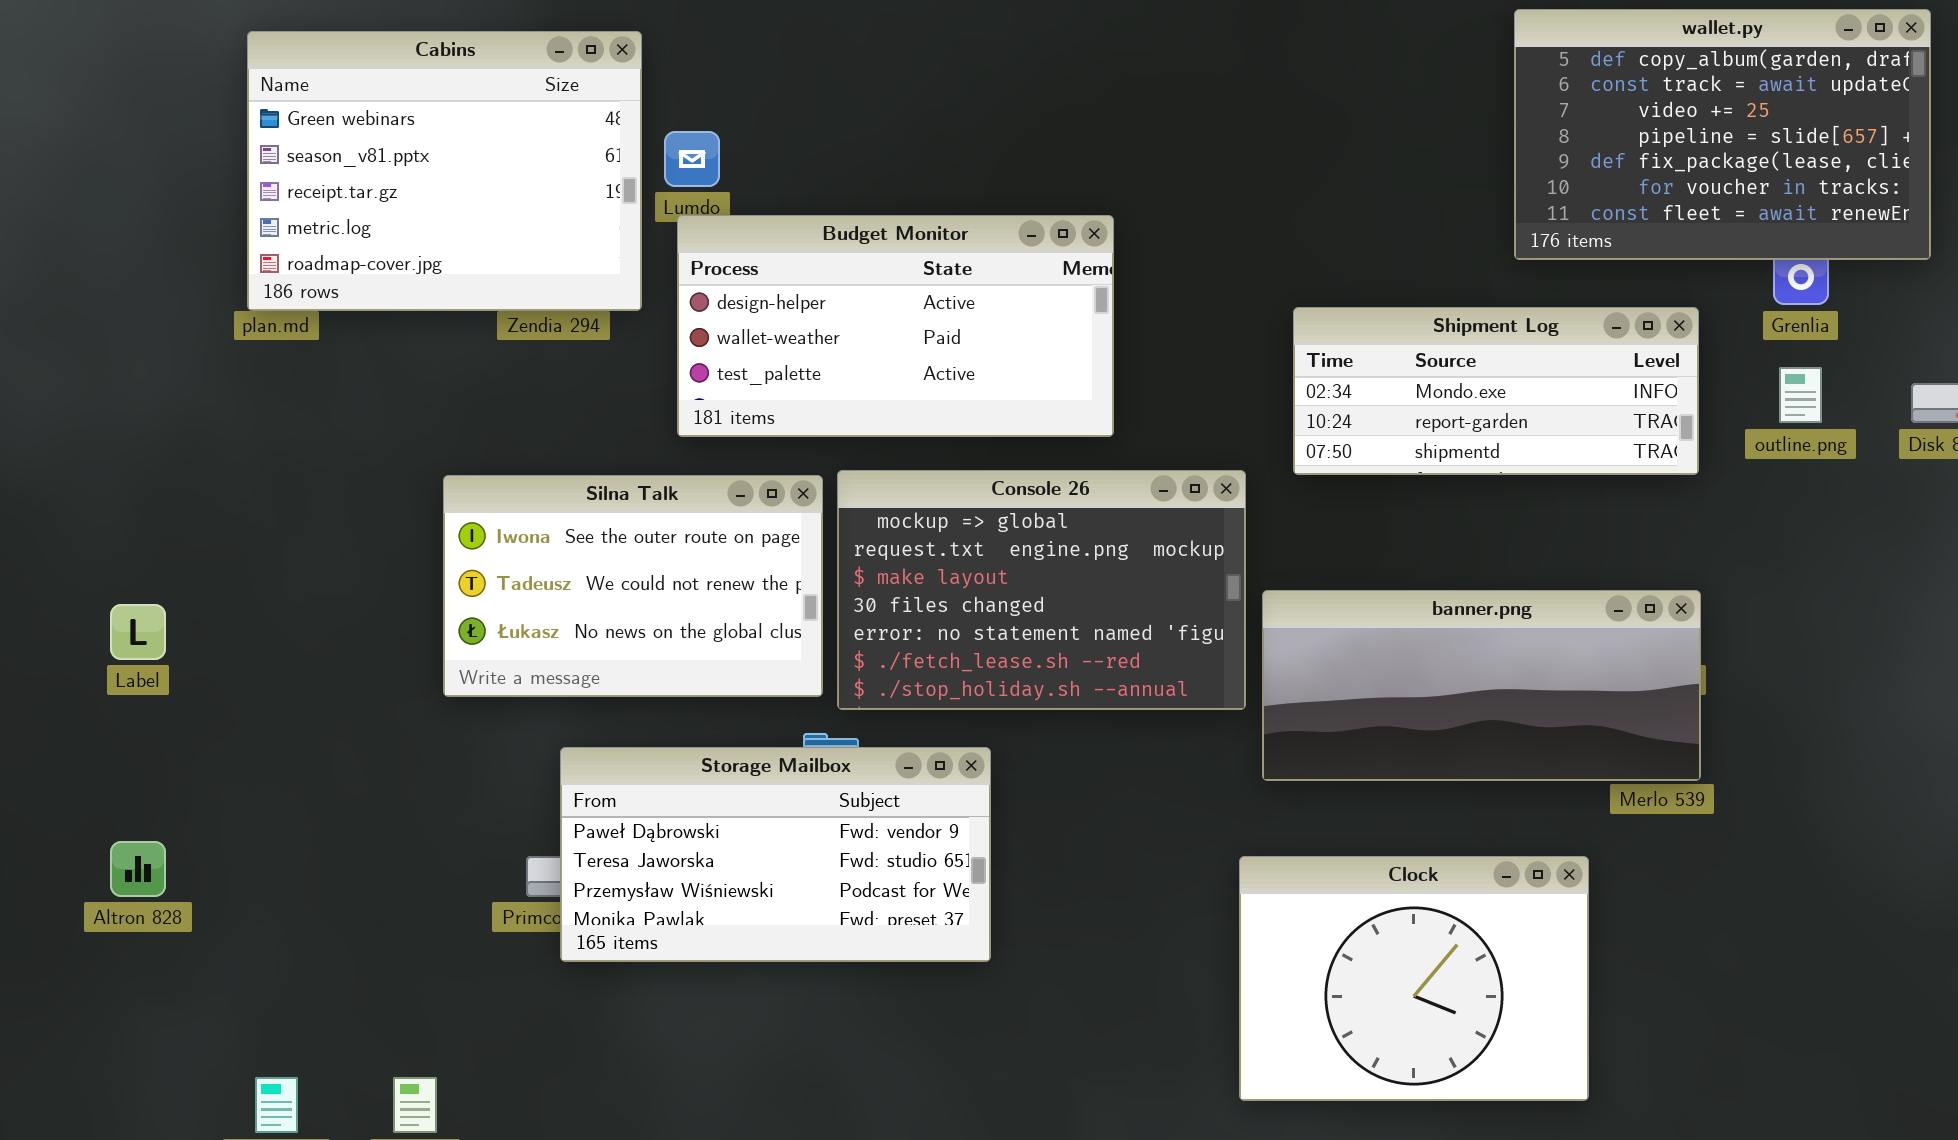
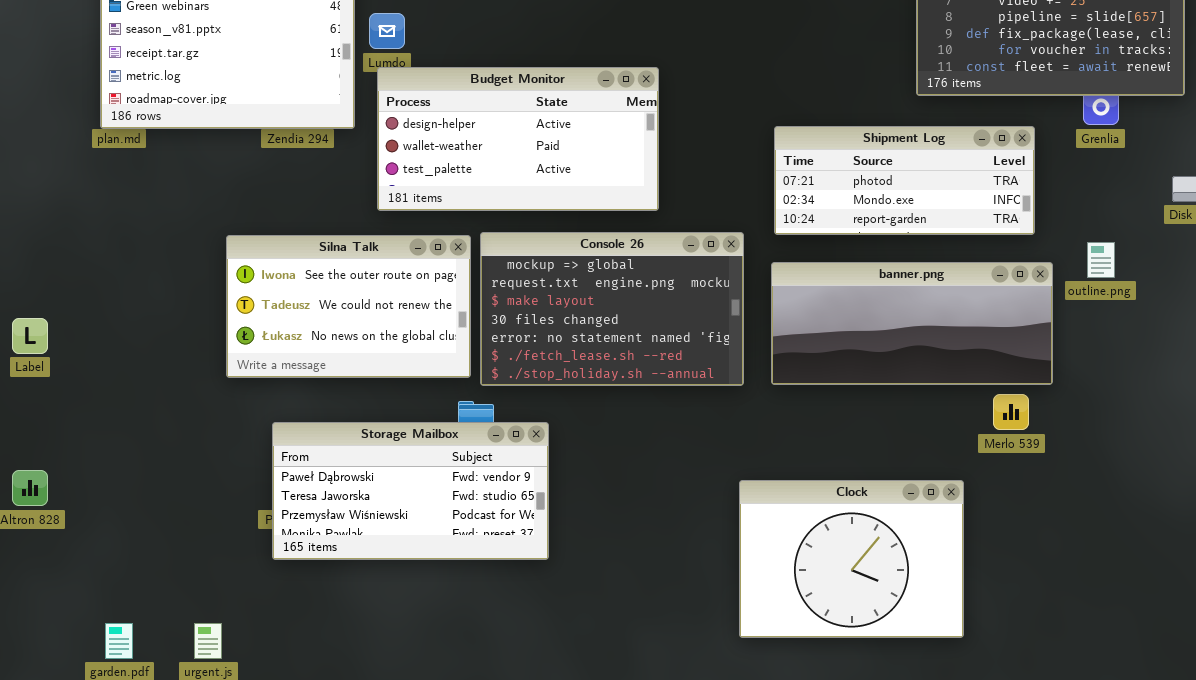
Shipment Log: [1293,307,1699,475] -> [774,126,1035,235], scrolled up 1 row
outline.png: [1779,367,1822,423] -> [1087,242,1115,278], moved
banner.png: [1262,590,1701,781] -> [771,262,1053,385], moved
Storage Mailbox: [560,747,991,962] -> [272,422,549,560], moved

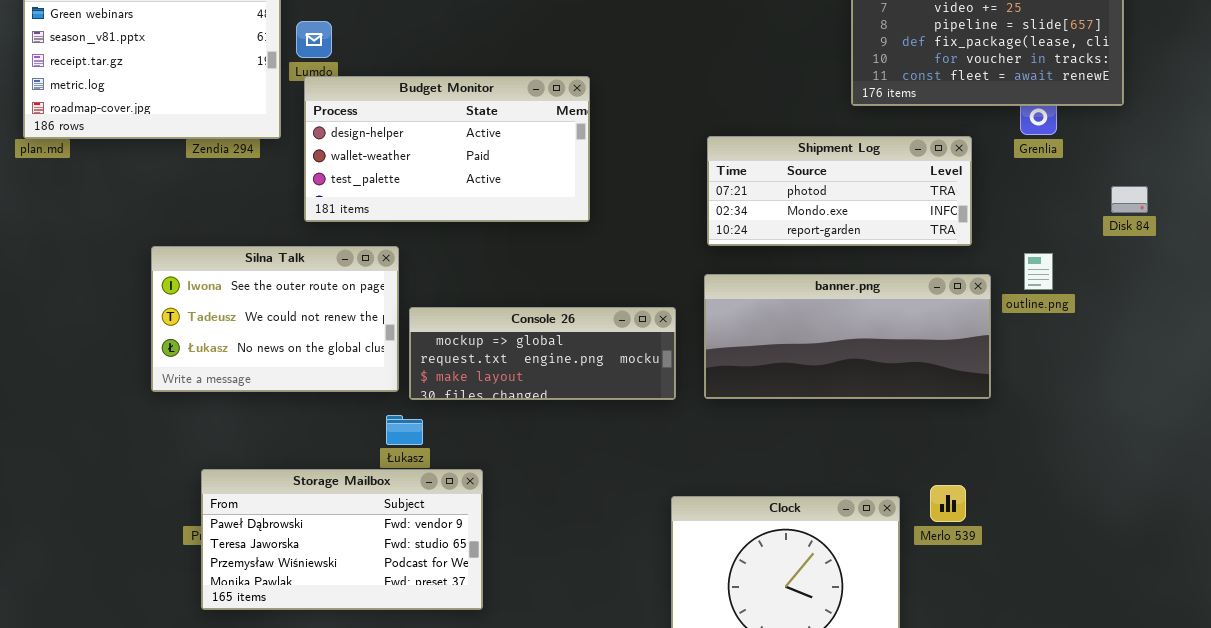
Console 26: [480,232,744,386] -> [409,307,676,400], resized
Merlo 539: [993,394,1029,430] -> [930,485,966,522], moved
Storage Mailbox: [272,422,549,560] -> [201,469,483,610], moved

